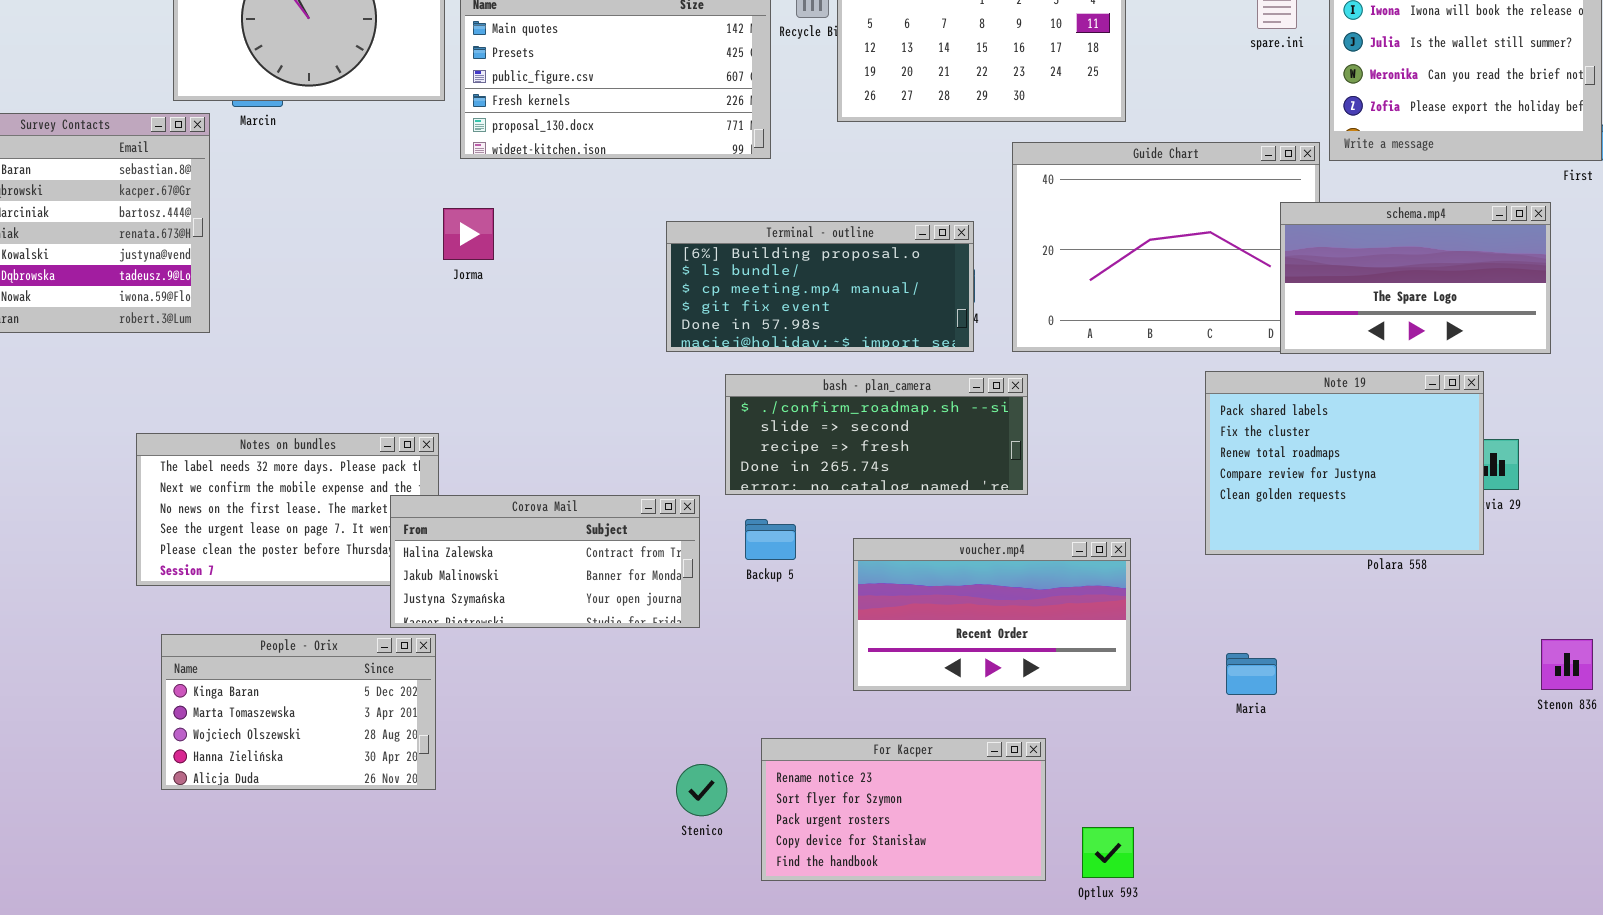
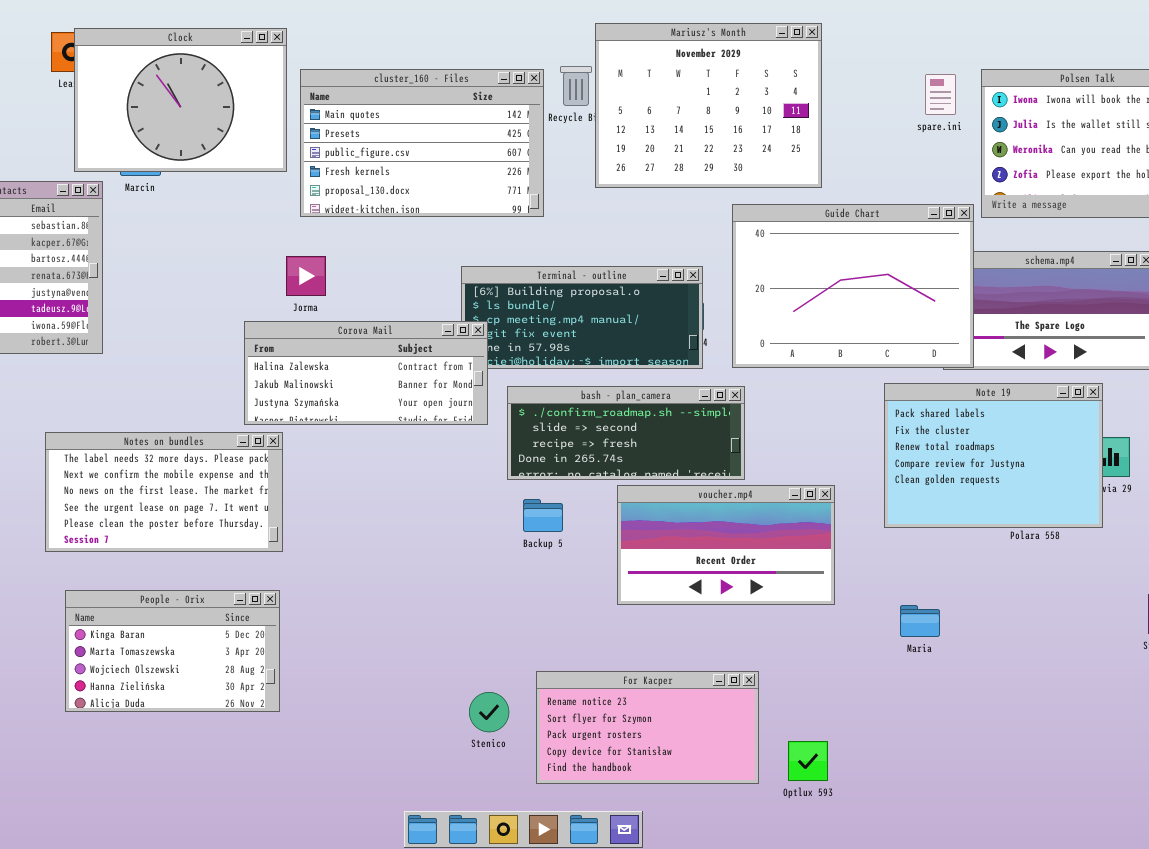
Guide Chart: [1012,142,1320,352] -> [732,204,974,368], raised
Corova Mail: [390,495,700,628] -> [244,321,488,425], moved
voucher.mp4: [853,538,1131,691] -> [617,485,835,605], moved

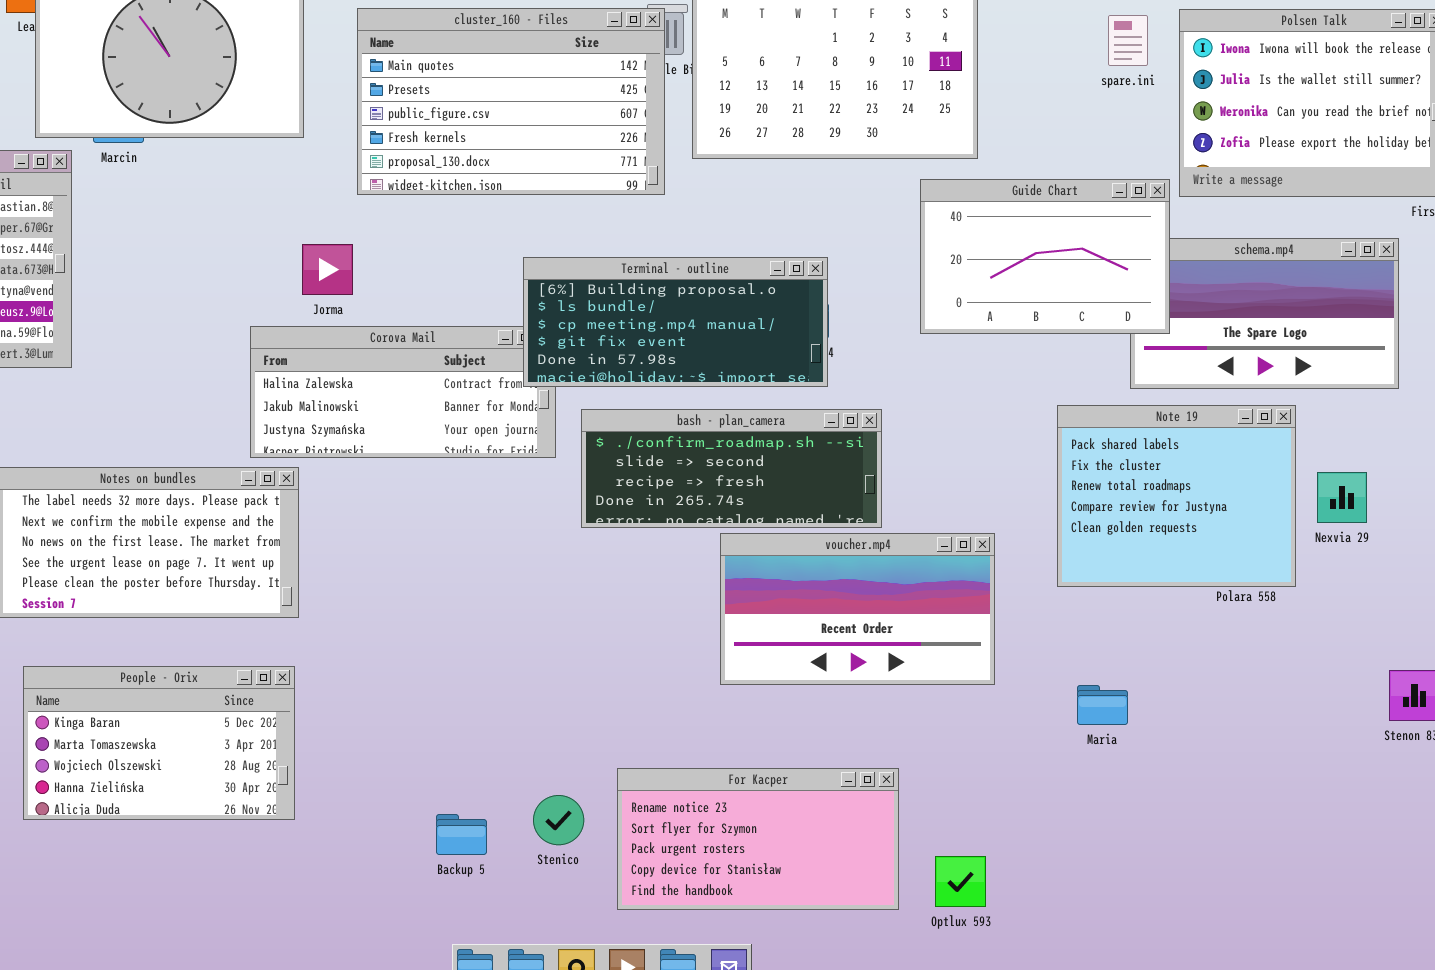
cluster_160 - Files: [300,69,544,217] -> [357,8,665,195], moved
Guide Chart: [732,204,974,368] -> [920,179,1170,334], resized
Terminal - outline: [461,266,703,369] -> [523,257,828,387], raised
Note 19: [884,383,1103,528] -> [1057,405,1296,587], resized
Backup 5: [523,499,563,532] -> [436,814,487,855], moved

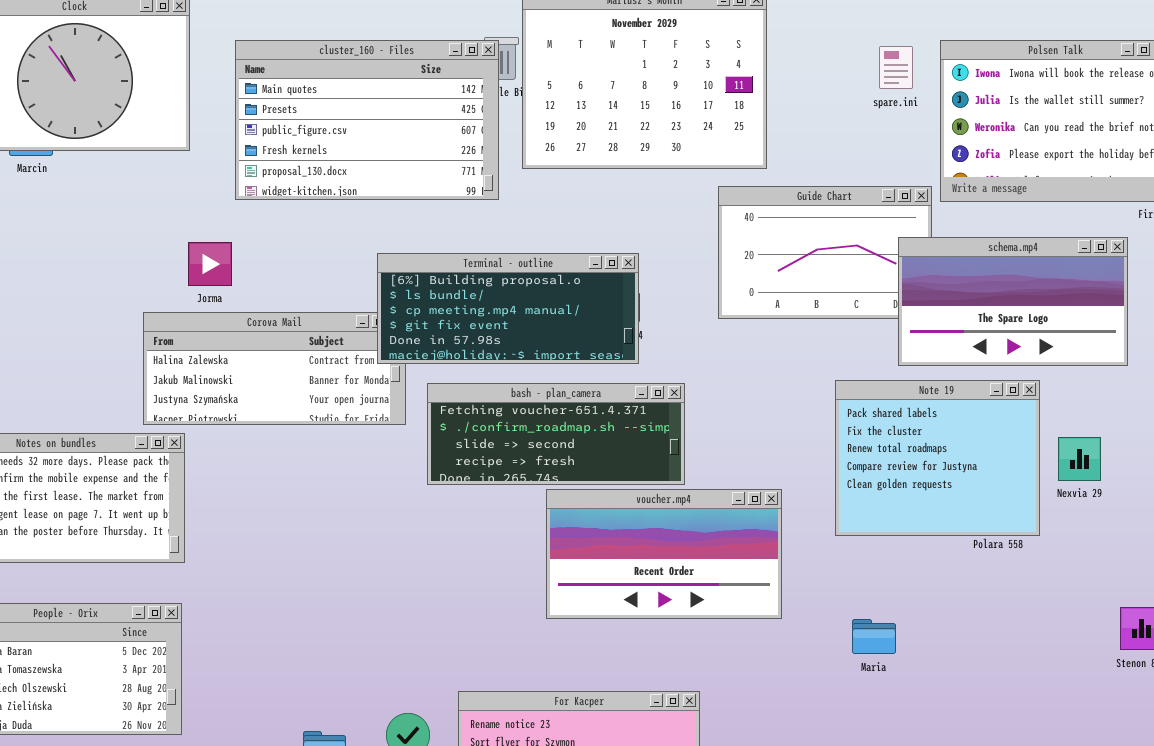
schema.mp4: [1130,238,1399,389] -> [898,237,1128,366], raised
bash - plan_camera: [581,409,882,528] -> [427,383,685,485], scrolled up 1 row

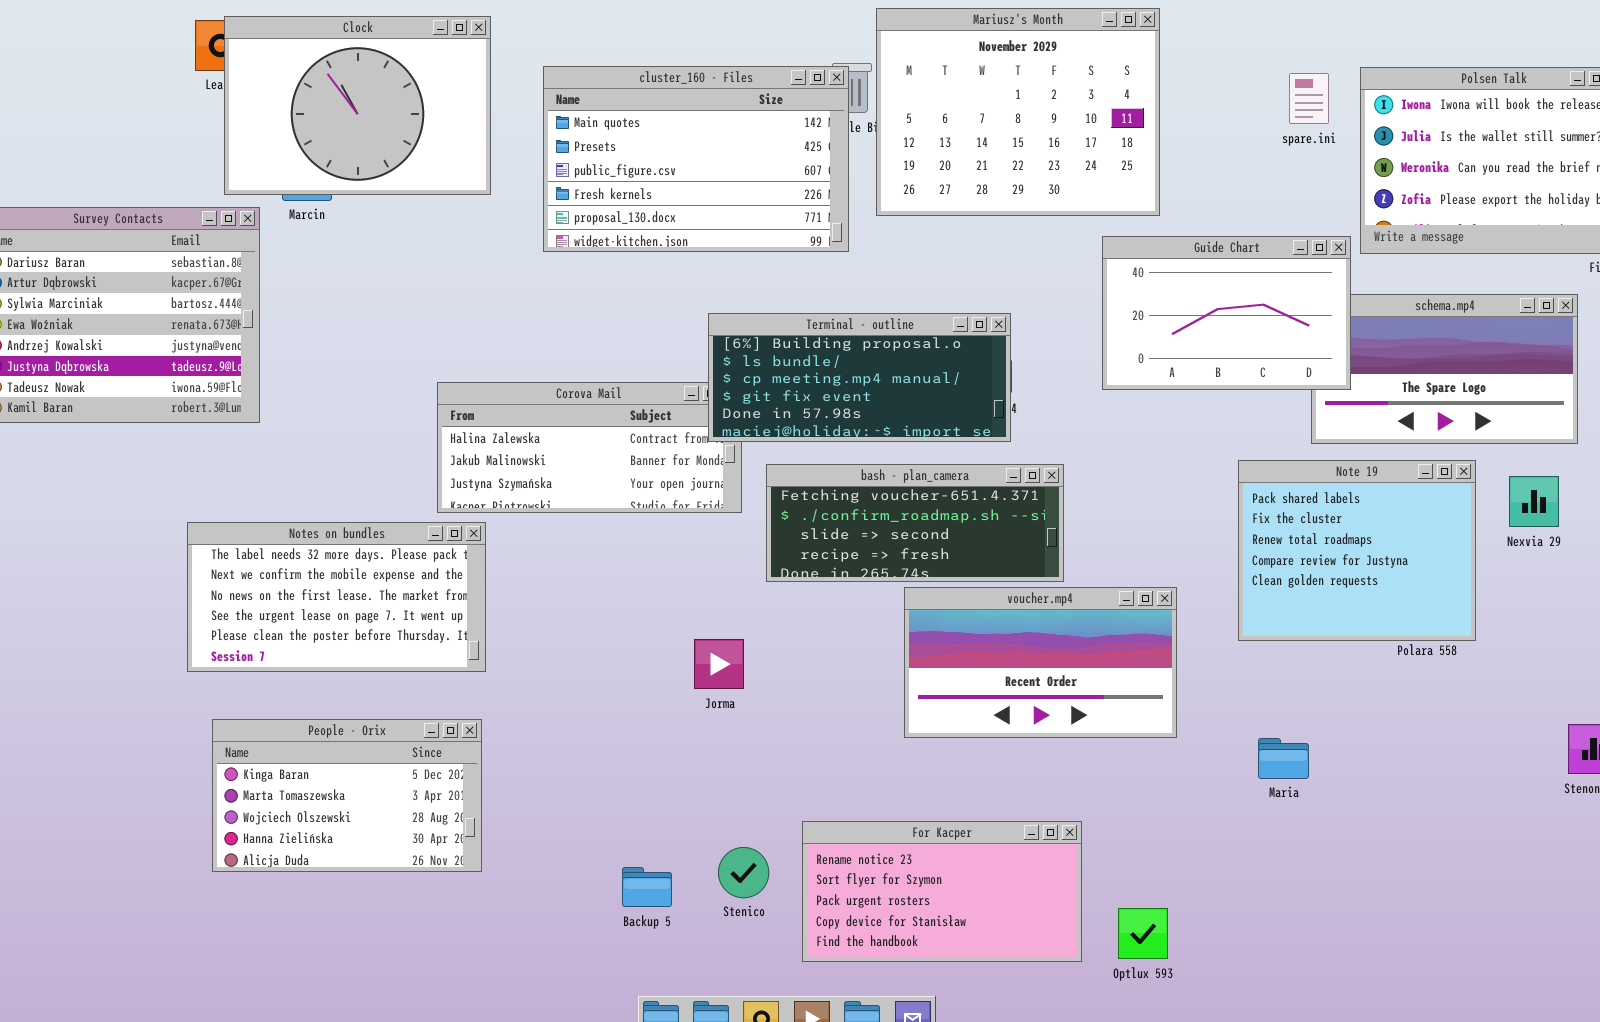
Guide Chart: [718,186,932,319] -> [1102,236,1351,390], raised
Jorma: [188,242,232,286] -> [694,639,744,689], moved
Nexvia 29: [1058,437,1101,481] -> [1509,476,1559,527], moved

